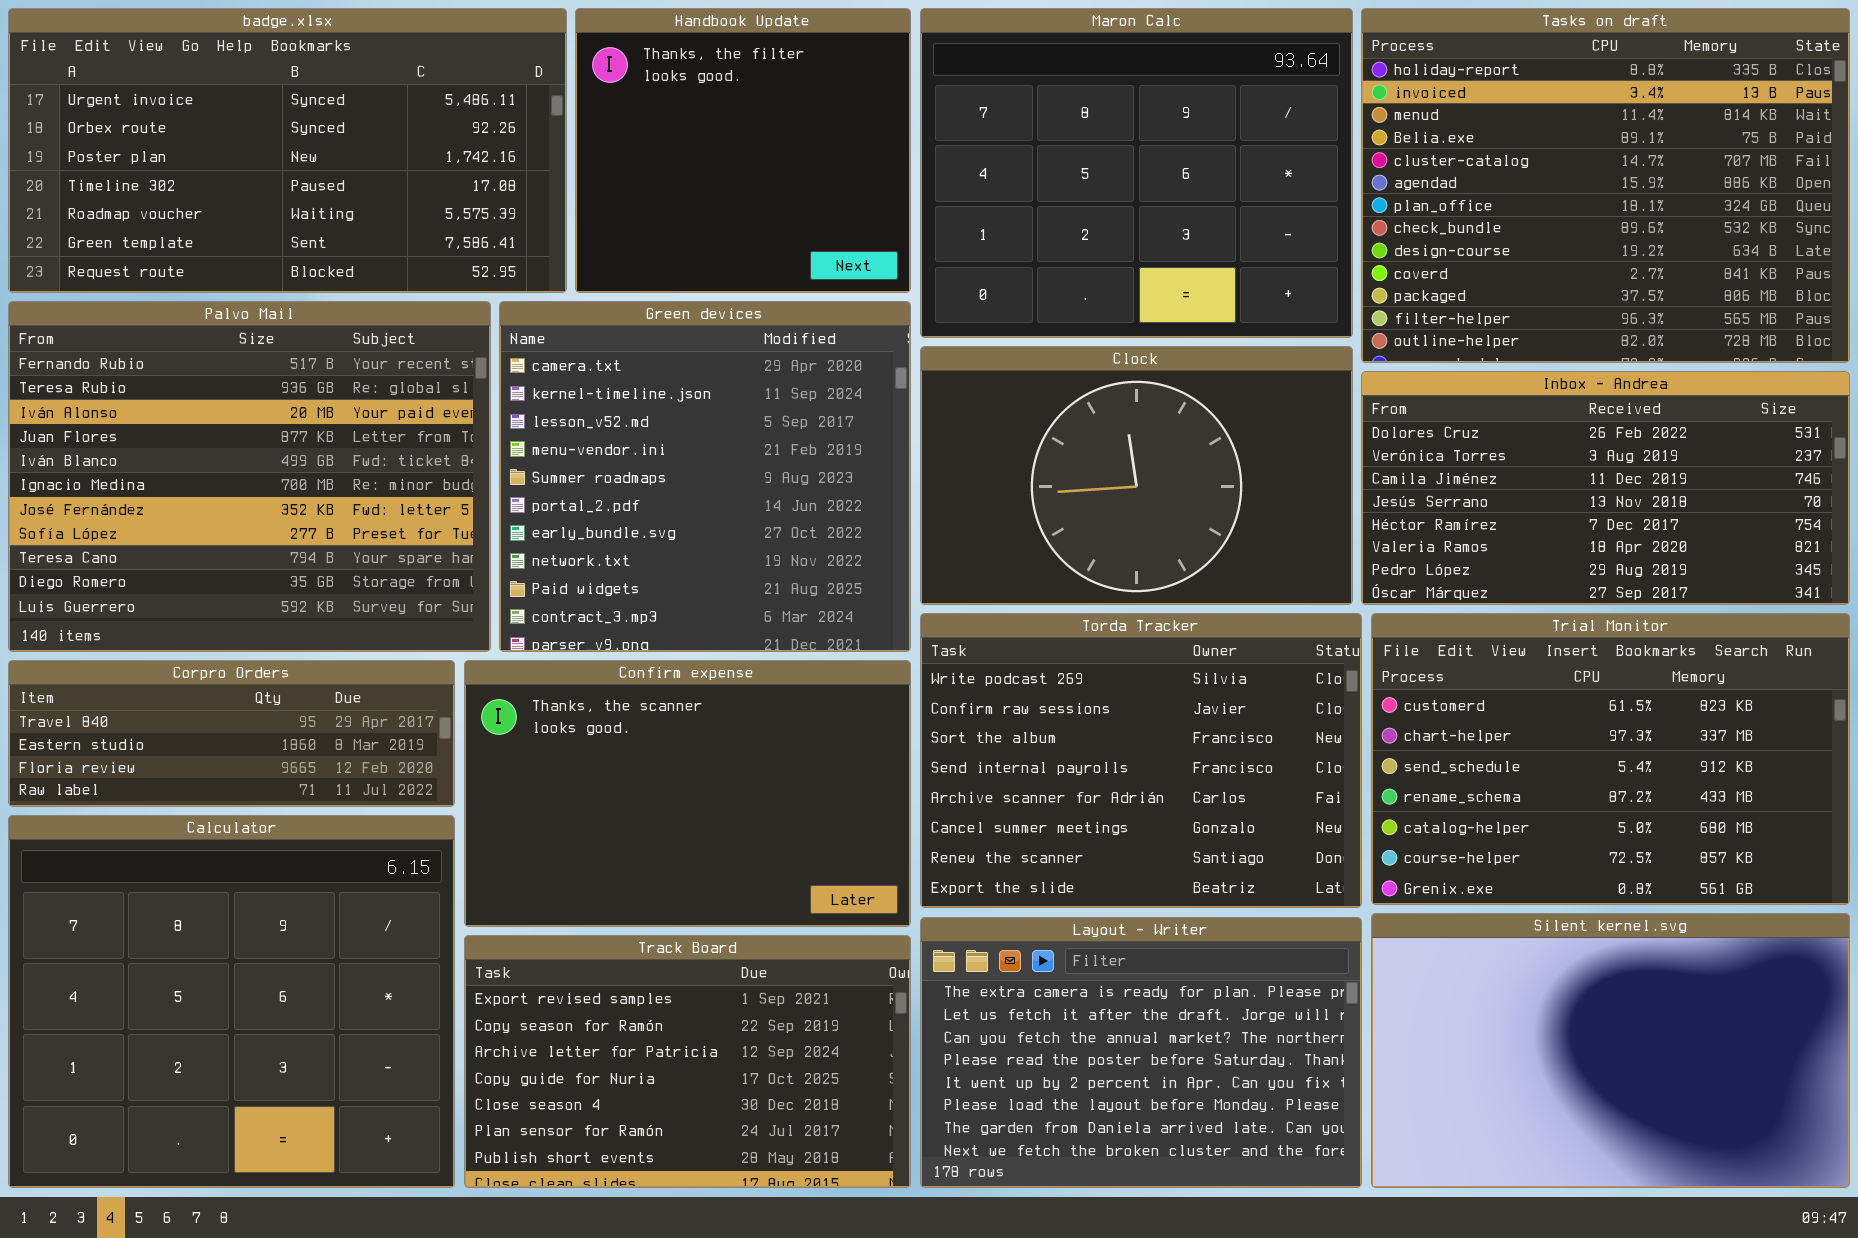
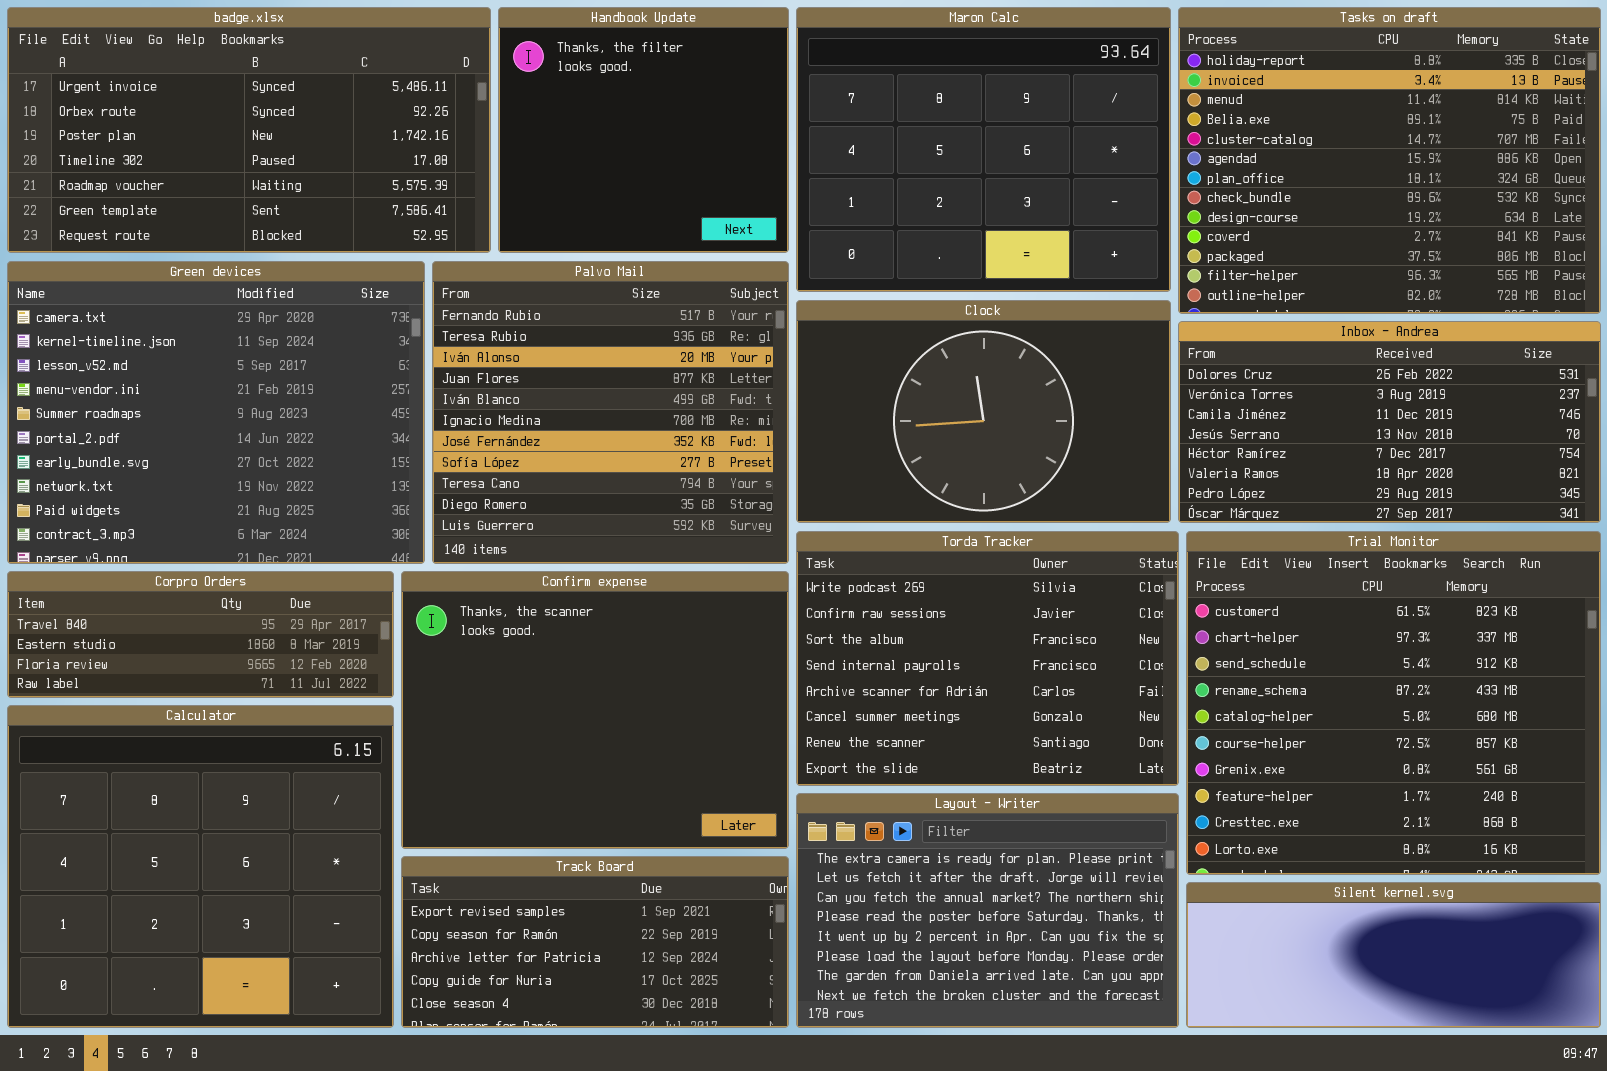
Palvo Mail: [8,301,491,652] -> [432,261,789,564], moved, resized
Green devices: [499,301,911,652] -> [7,261,425,564], moved, resized
Trial Monitor: [1371,613,1850,905] -> [1186,531,1601,875], resized
Confirm expense: [464,660,911,927] -> [401,571,789,849], resized
Silent kernel.svg: [1371,913,1850,1188] -> [1186,882,1601,1028], resized
Track Board: [464,935,911,1188] -> [401,856,789,1028], resized

